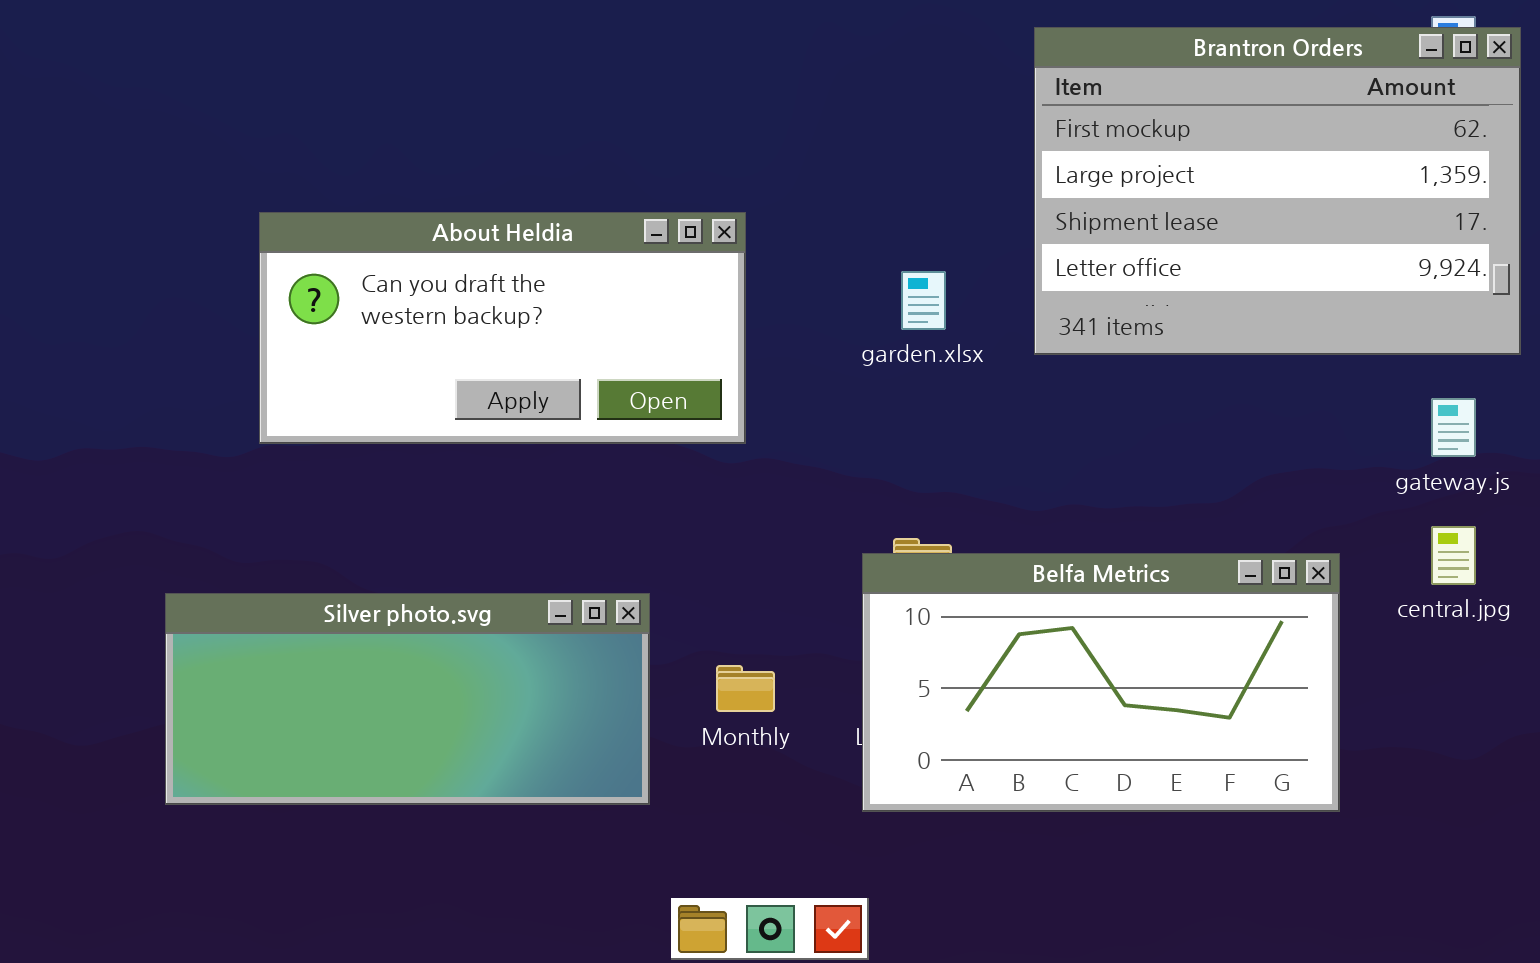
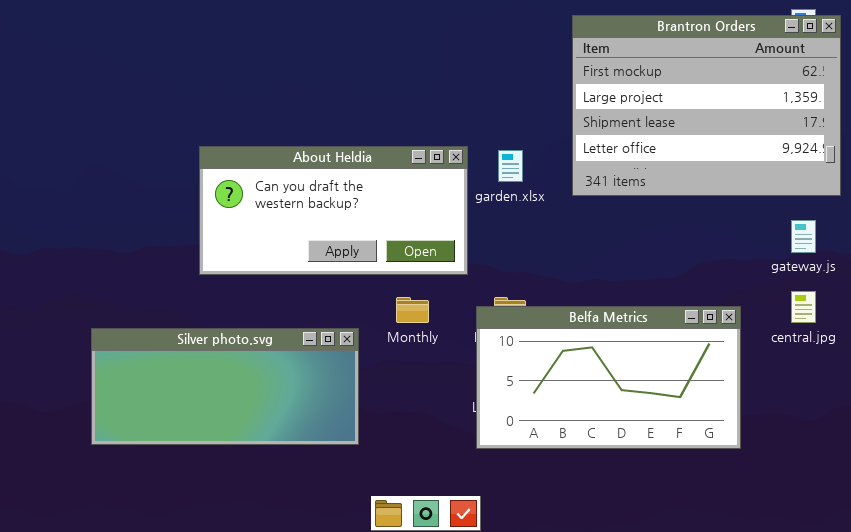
About Heldia: [259,212,746,444] -> [199,146,468,275], moved
Monthly: [716,665,775,712] -> [396,297,429,323], moved

